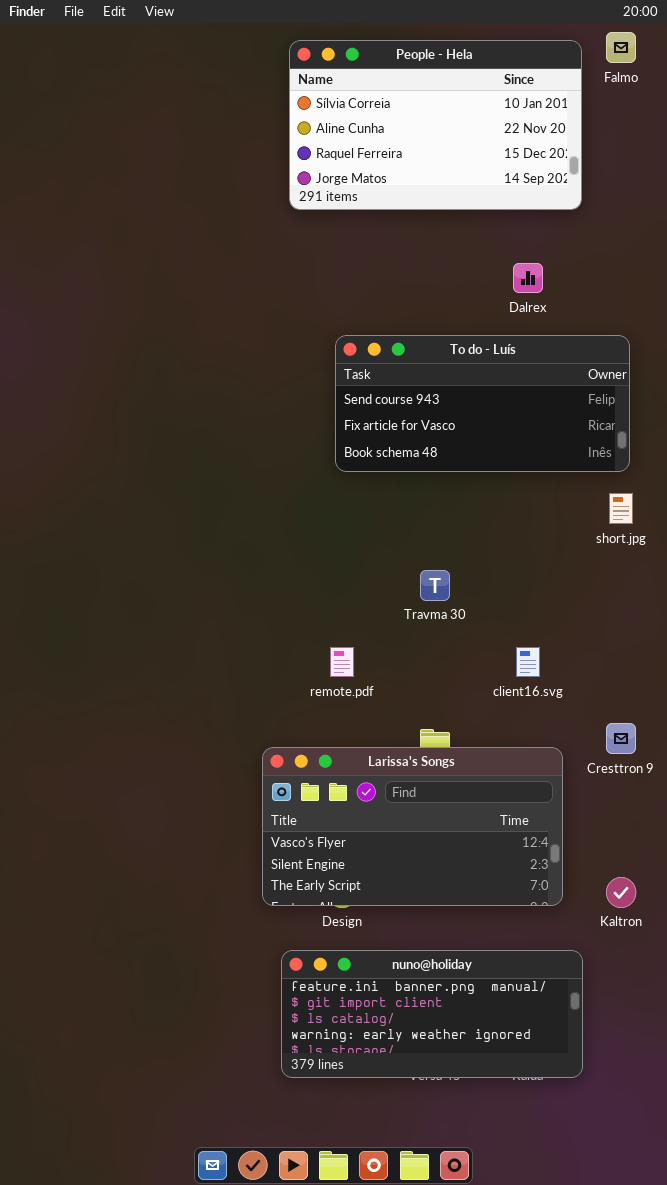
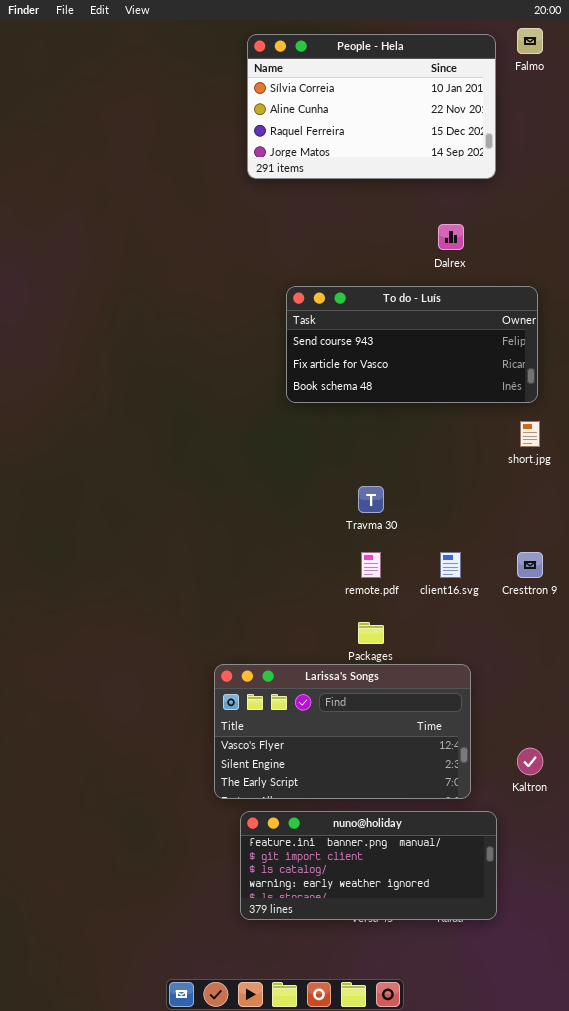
remote.pdf: [330,647,354,677] -> [361,552,381,578], moved
Cresttron 9: [606,723,636,754] -> [517,552,543,578], moved
Larissa's Songs: [262,747,563,906] -> [214,664,471,799], moved

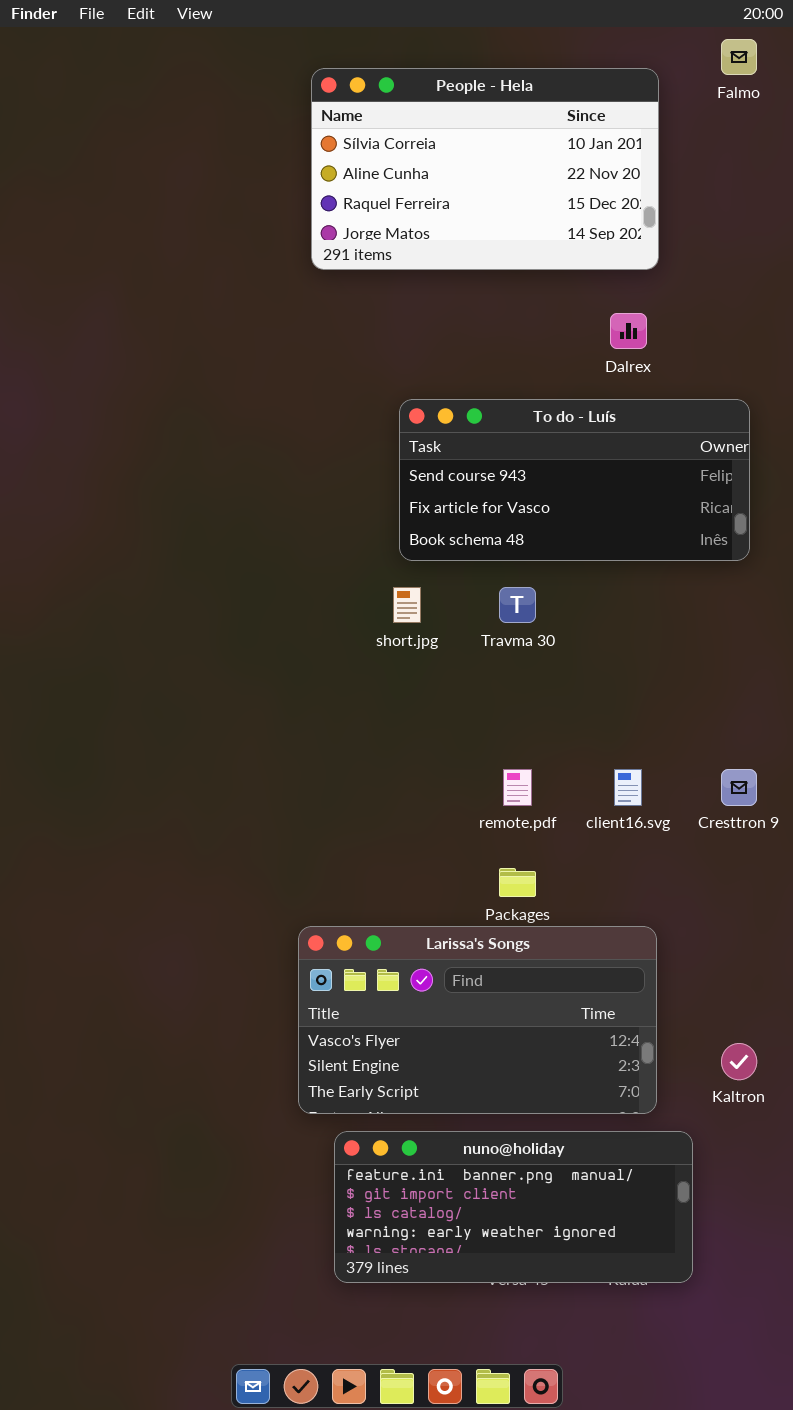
People - Hela: [247,34,496,179] -> [311,68,659,270], moved
short.jpg: [520,421,540,447] -> [393,587,421,623], moved
Travma 30: [358,486,384,513] -> [499,587,536,623], moved

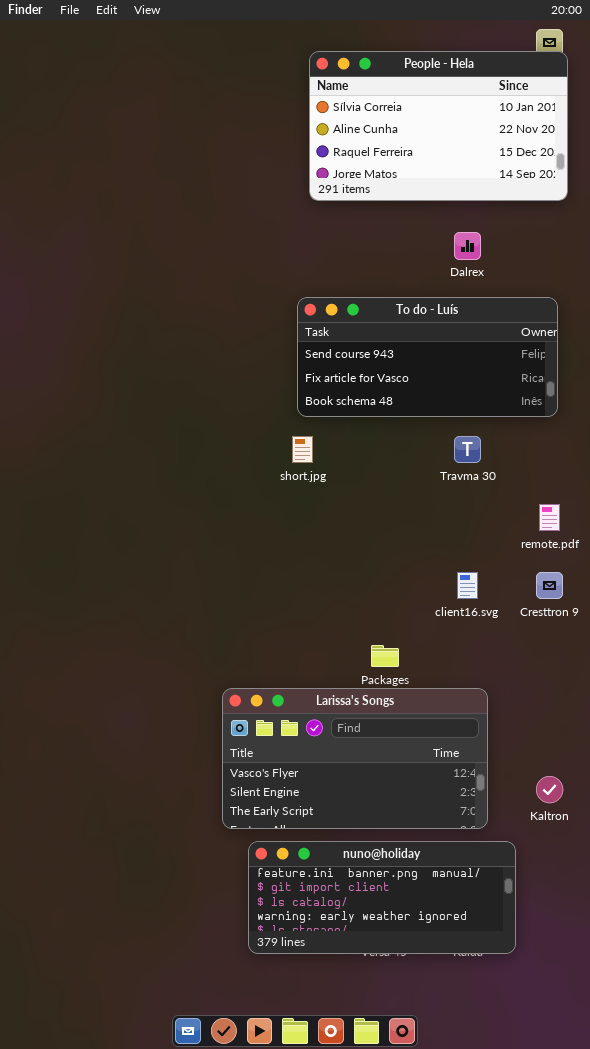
People - Hela: [311,68,659,270] -> [309,51,568,201], moved
Travma 30: [499,587,536,623] -> [454,436,481,463], moved
remote.pdf: [503,769,532,806] -> [539,504,560,531], moved

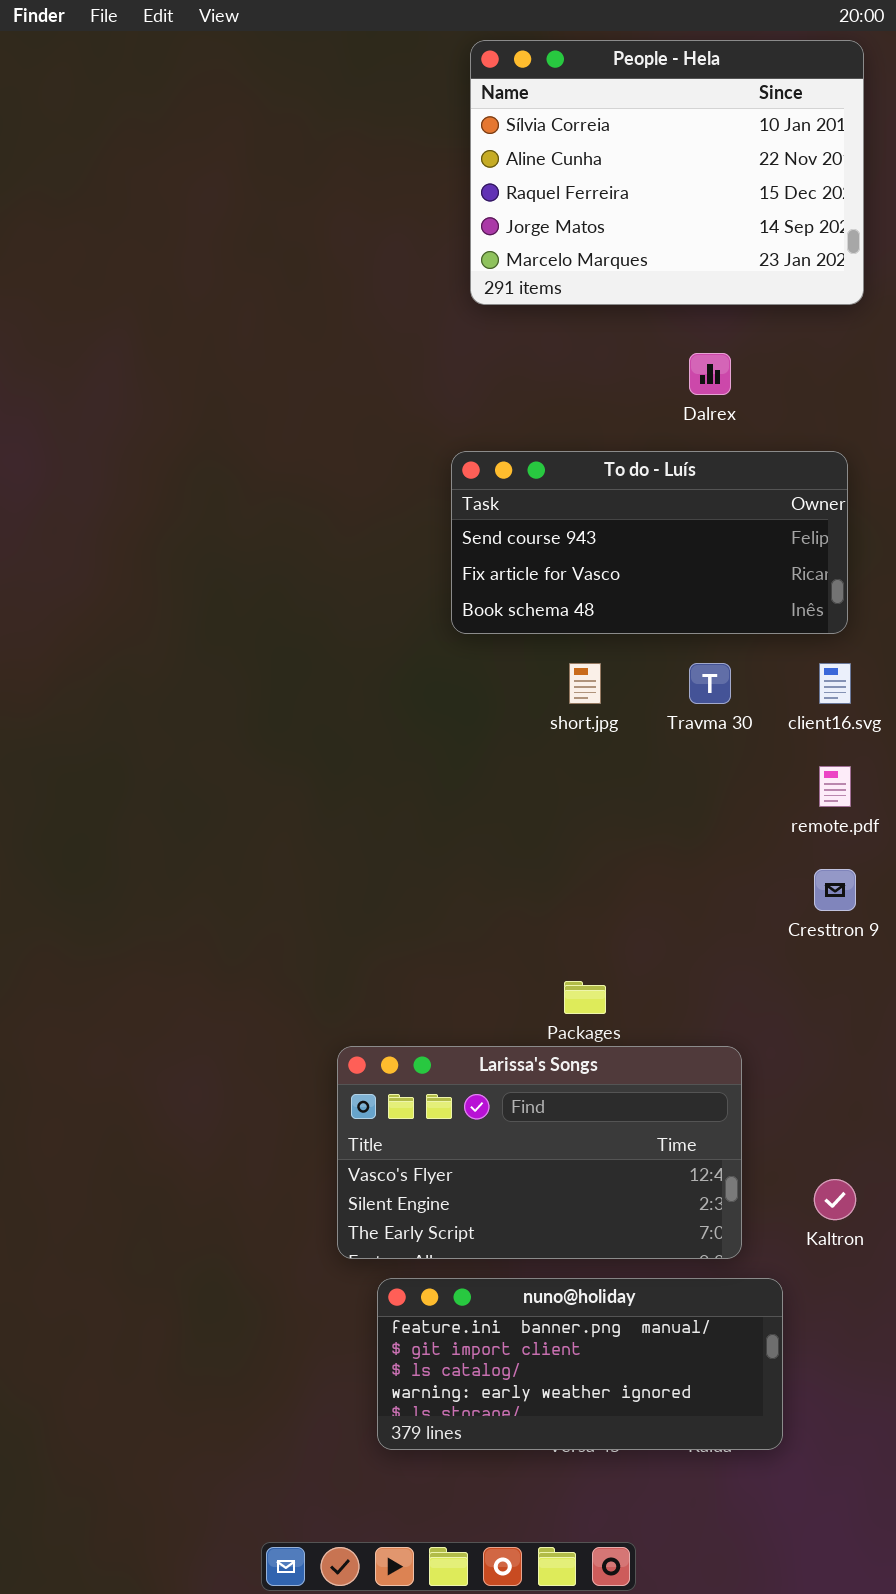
People - Hela: [309,51,568,201] -> [470,40,864,305], resized
short.jpg: [292,436,313,463] -> [569,663,601,704], moved
client16.svg: [457,572,478,599] -> [819,663,851,704], moved

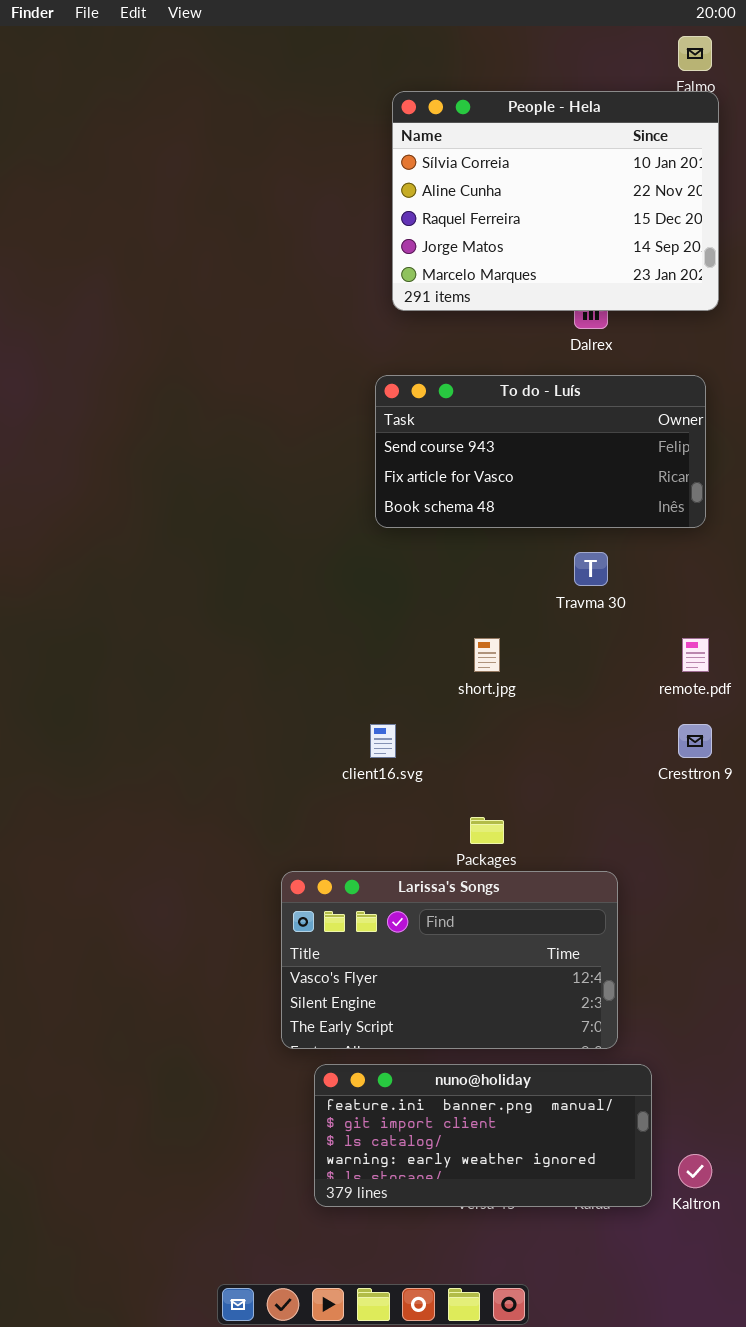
People - Hela: [470,40,864,305] -> [392,91,719,311], moved
short.jpg: [569,663,601,704] -> [474,638,500,672], moved
client16.svg: [819,663,851,704] -> [370,724,396,758], moved
Kaltron: [814,1179,856,1220] -> [678,1154,712,1188], moved

